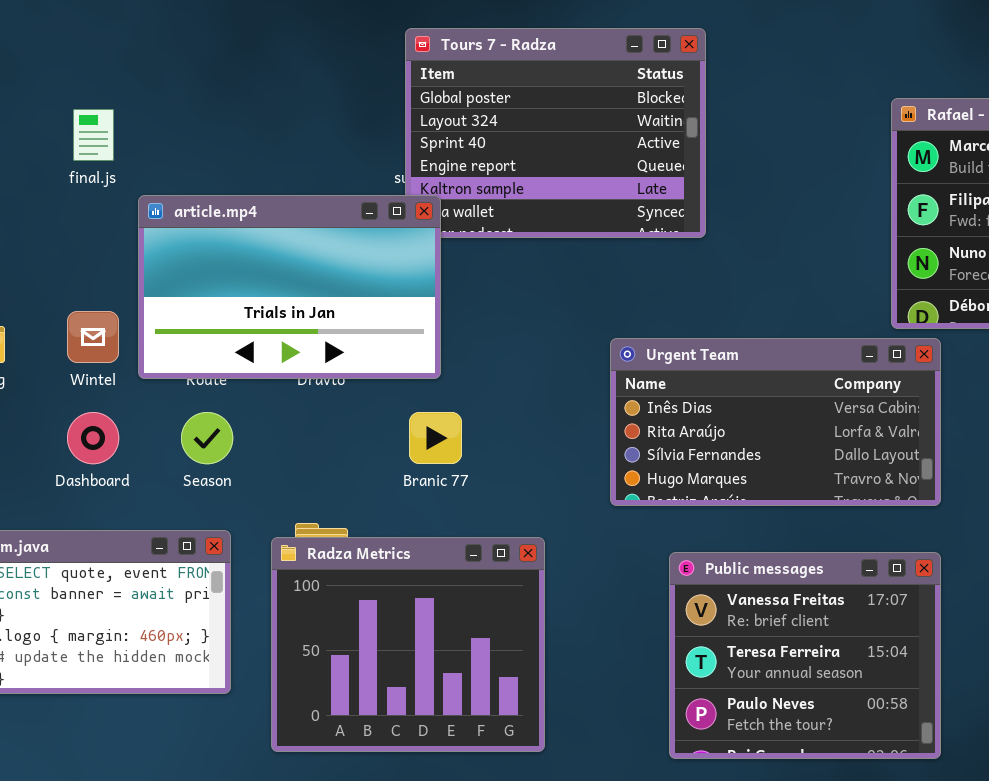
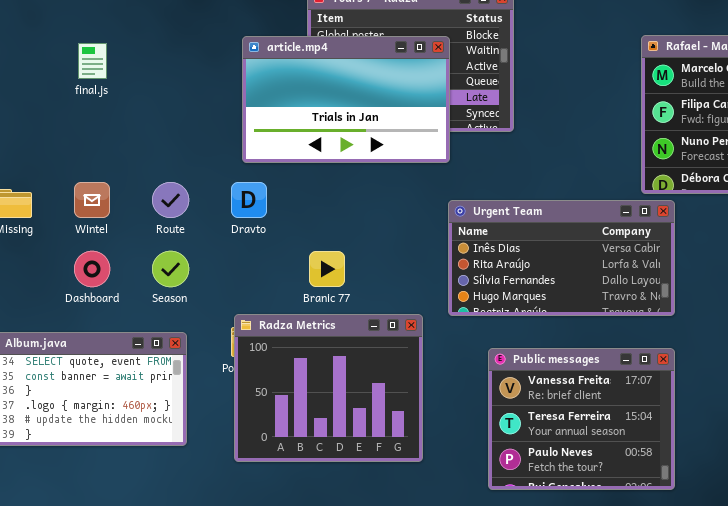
article.mp4: [138,195,441,379] -> [242,36,450,163], moved
Radza Metrics: [271,537,545,752] -> [234,314,423,462], moved

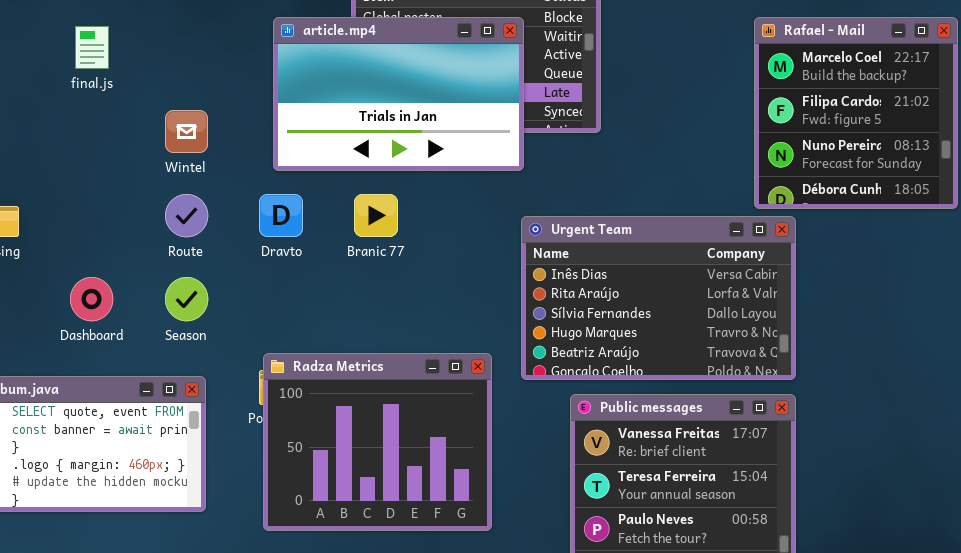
Wintel: [74,182,110,218] -> [165,110,208,153], moved
Urgent Team: [448,200,675,316] -> [521,216,796,380], resized
Branic 77: [309,251,345,287] -> [354,194,398,237], moved

